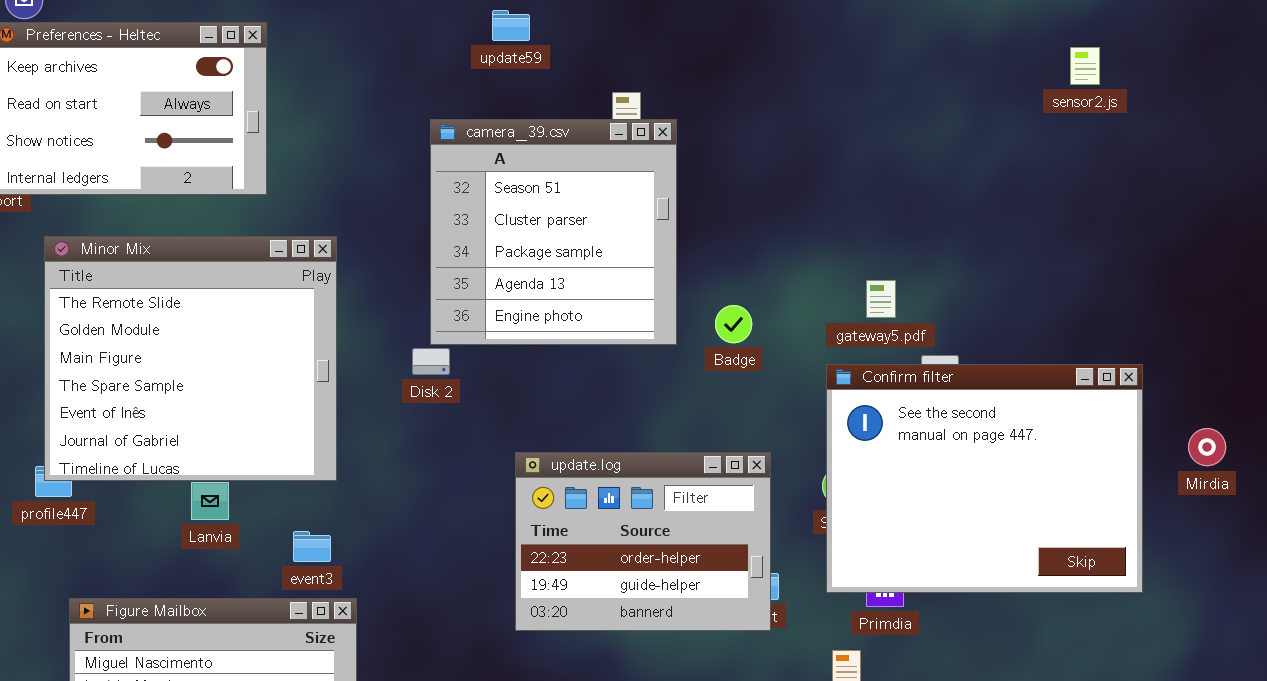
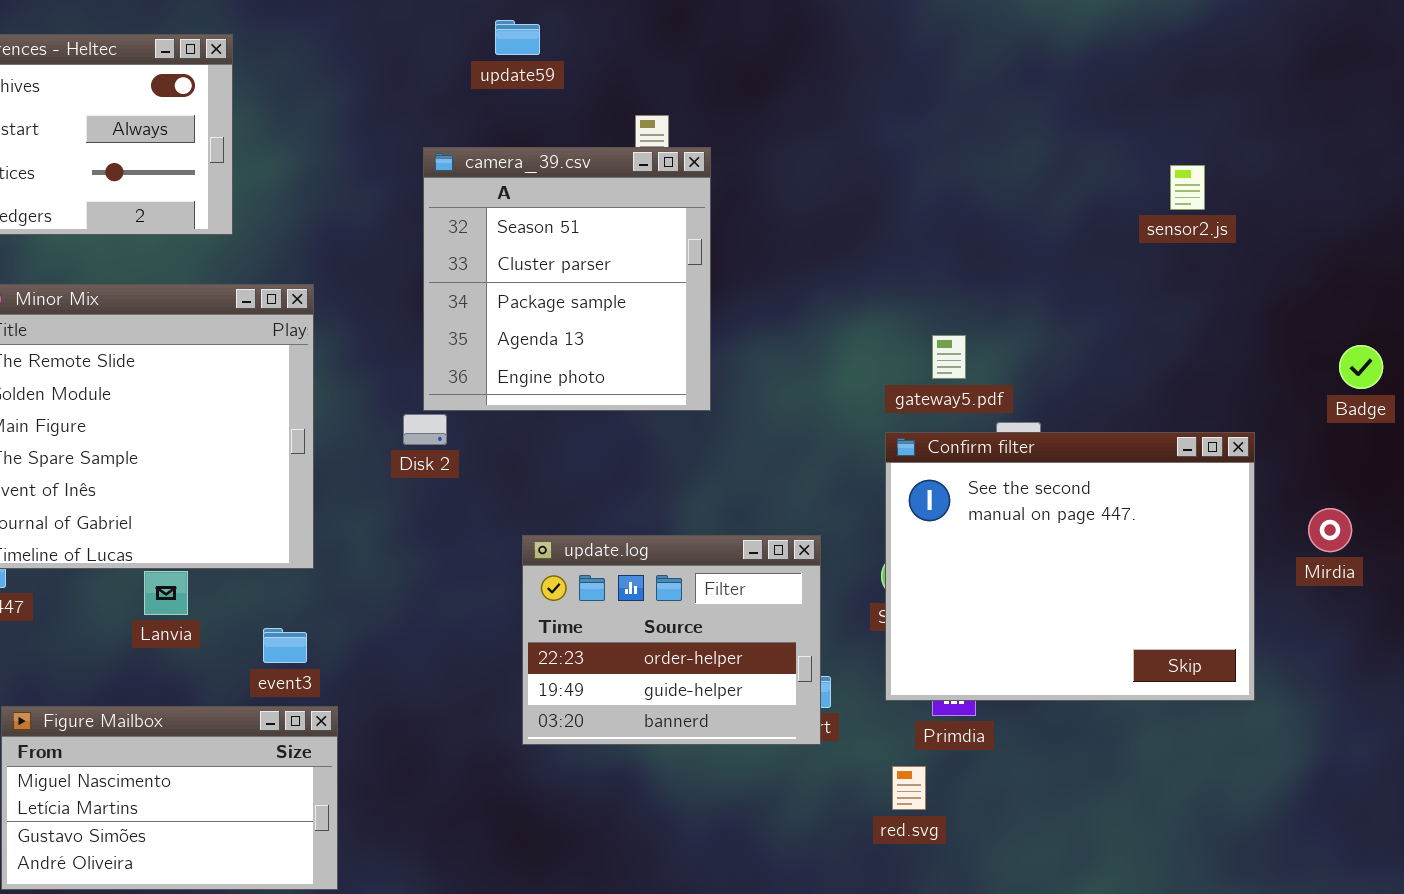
sensor2.js: [1070,47,1100,85] -> [1170,165,1205,210], moved
Badge: [715,305,752,343] -> [1339,345,1383,389], moved

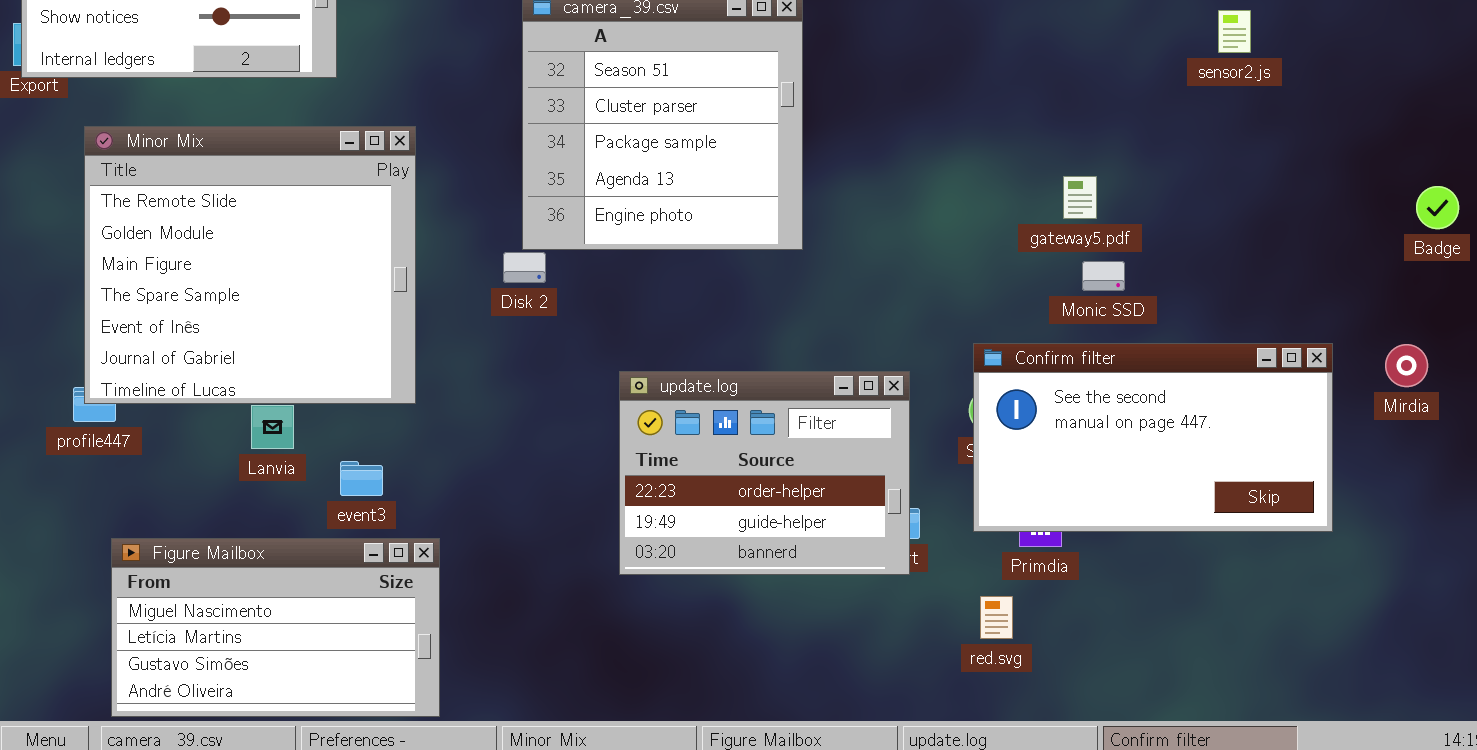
sensor2.js: [1170,165,1205,210] -> [1218,10,1251,53], moved
gateway5.pdf: [932,335,966,379] -> [1063,176,1097,219], moved
Confirm filter: [885,432,1255,701] -> [973,343,1333,532], resized
event3: [263,628,307,663] -> [340,461,383,496], moved

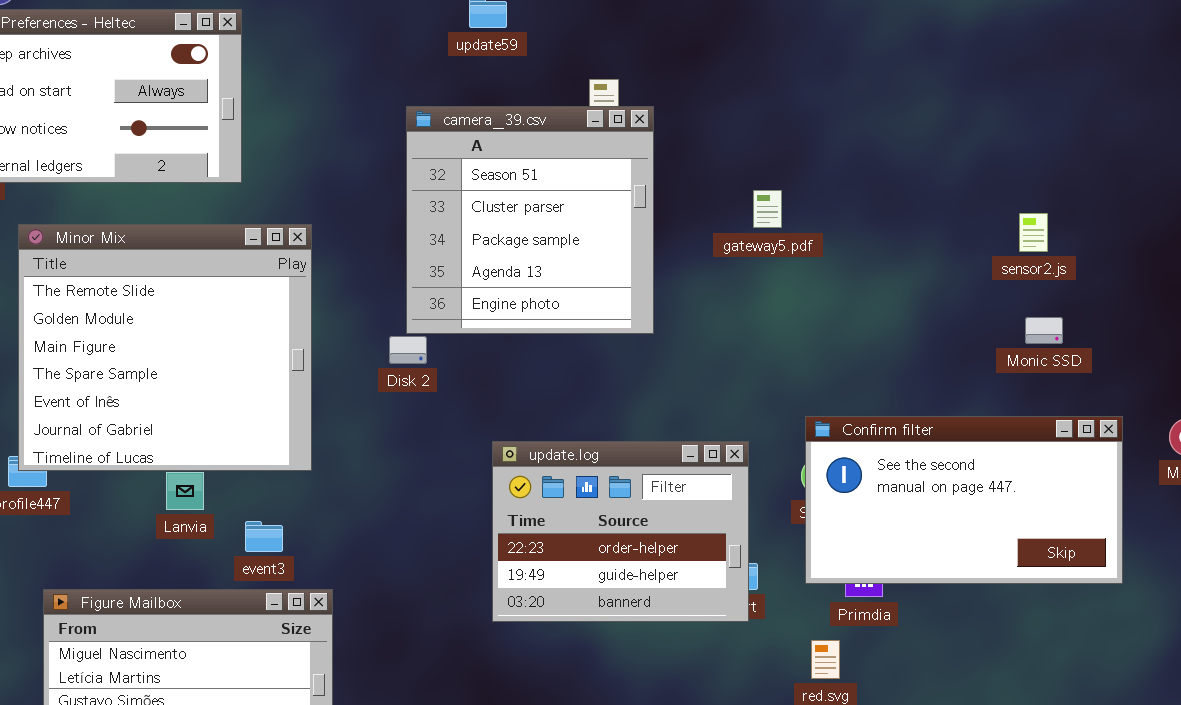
sensor2.js: [1218,10,1251,53] -> [1019,213,1048,252], moved
gateway5.pdf: [1063,176,1097,219] -> [753,190,782,228], moved
Monic SSD: [1082,261,1125,291] -> [1025,317,1063,344], moved

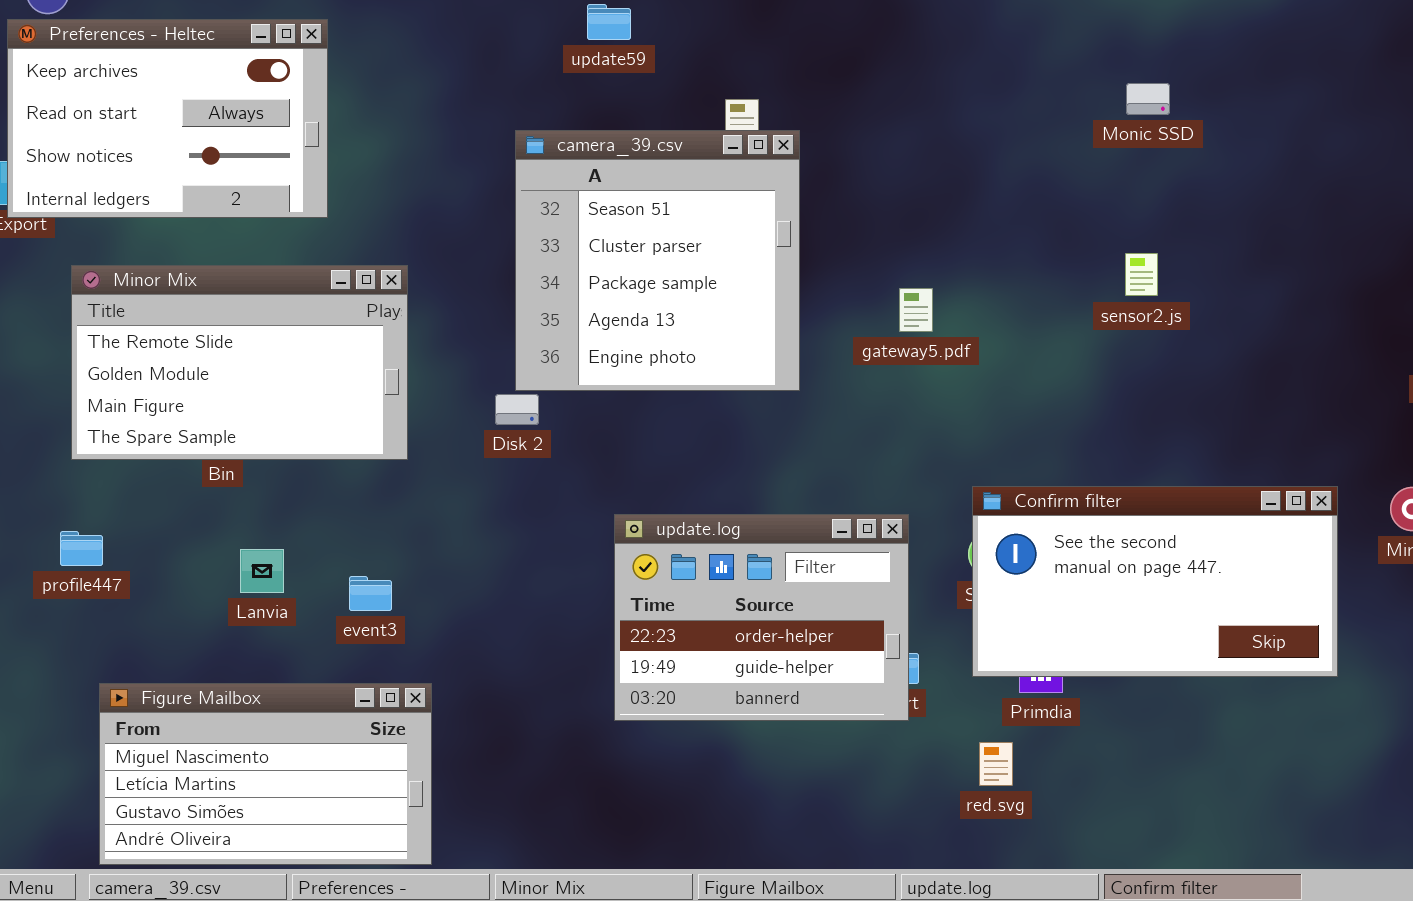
gateway5.pdf: [753,190,782,228] -> [899,288,933,332], moved
sensor2.js: [1019,213,1048,252] -> [1125,253,1158,296], moved
Minor Mix: [18,224,312,471] -> [71,265,408,460], resized
Monic SSD: [1025,317,1063,344] -> [1126,83,1170,115], moved
event3: [245,521,283,552] -> [349,576,392,611], moved

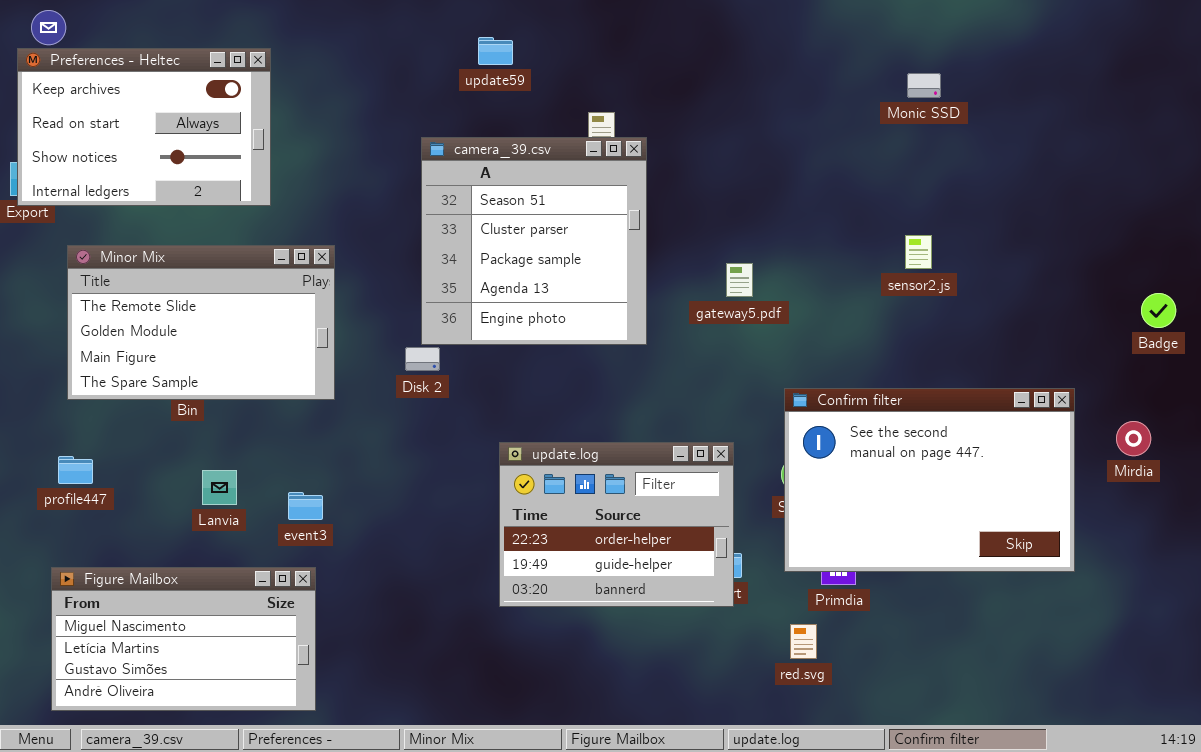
Monic SSD: [1126,83,1170,115] -> [907,73,941,98], moved
Confirm filter: [972,486,1338,677] -> [784,388,1075,572], resized
Figure Mailbox: [99,683,432,865] -> [51,567,316,711], moved

